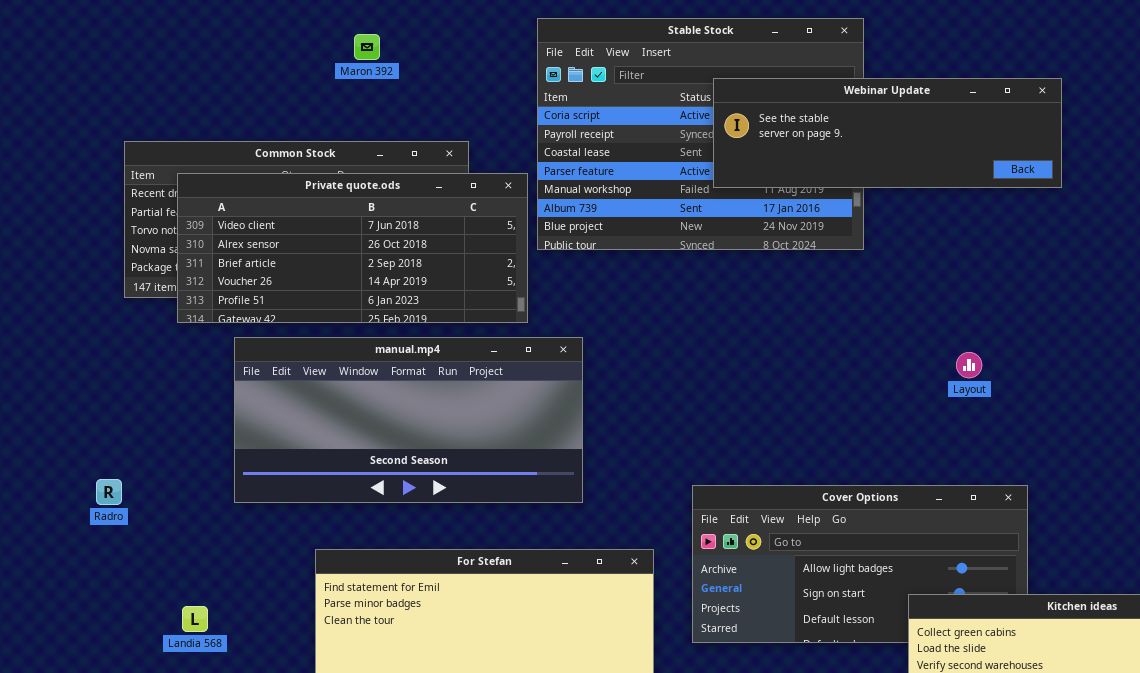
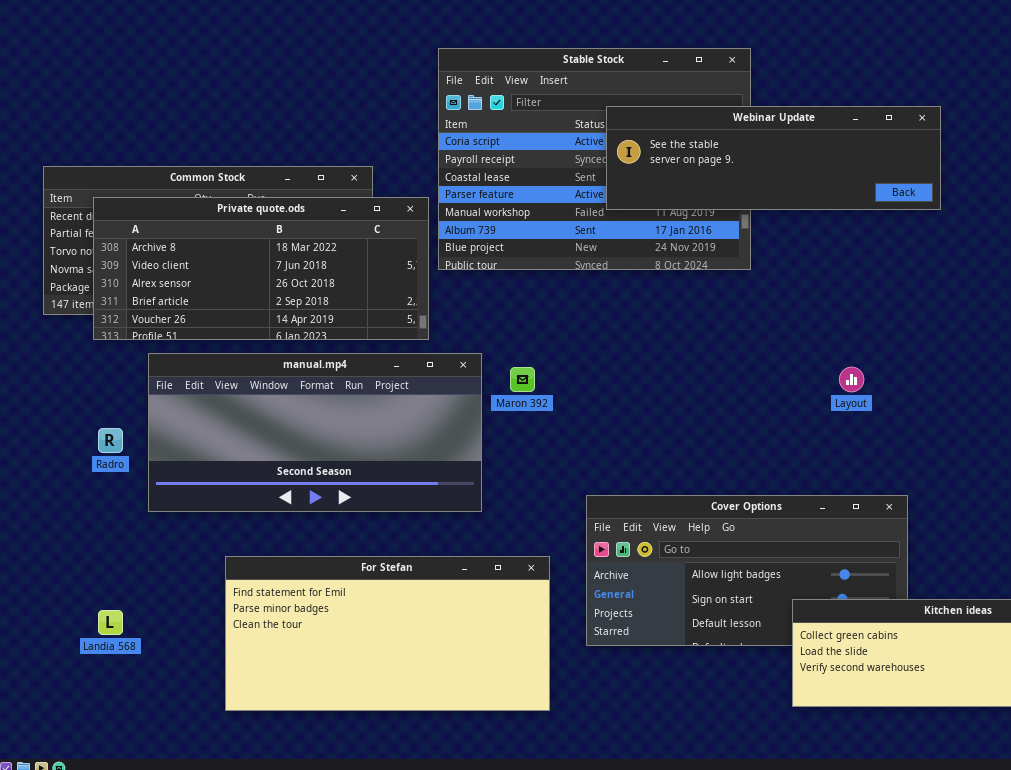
Maron 392: [354,34,380,60] -> [510,367,535,392], moved
Private quote.ods: [177,173,528,323] -> [93,197,429,340], scrolled up 1 row
Radro: [96,479,122,505] -> [98,428,123,453], moved

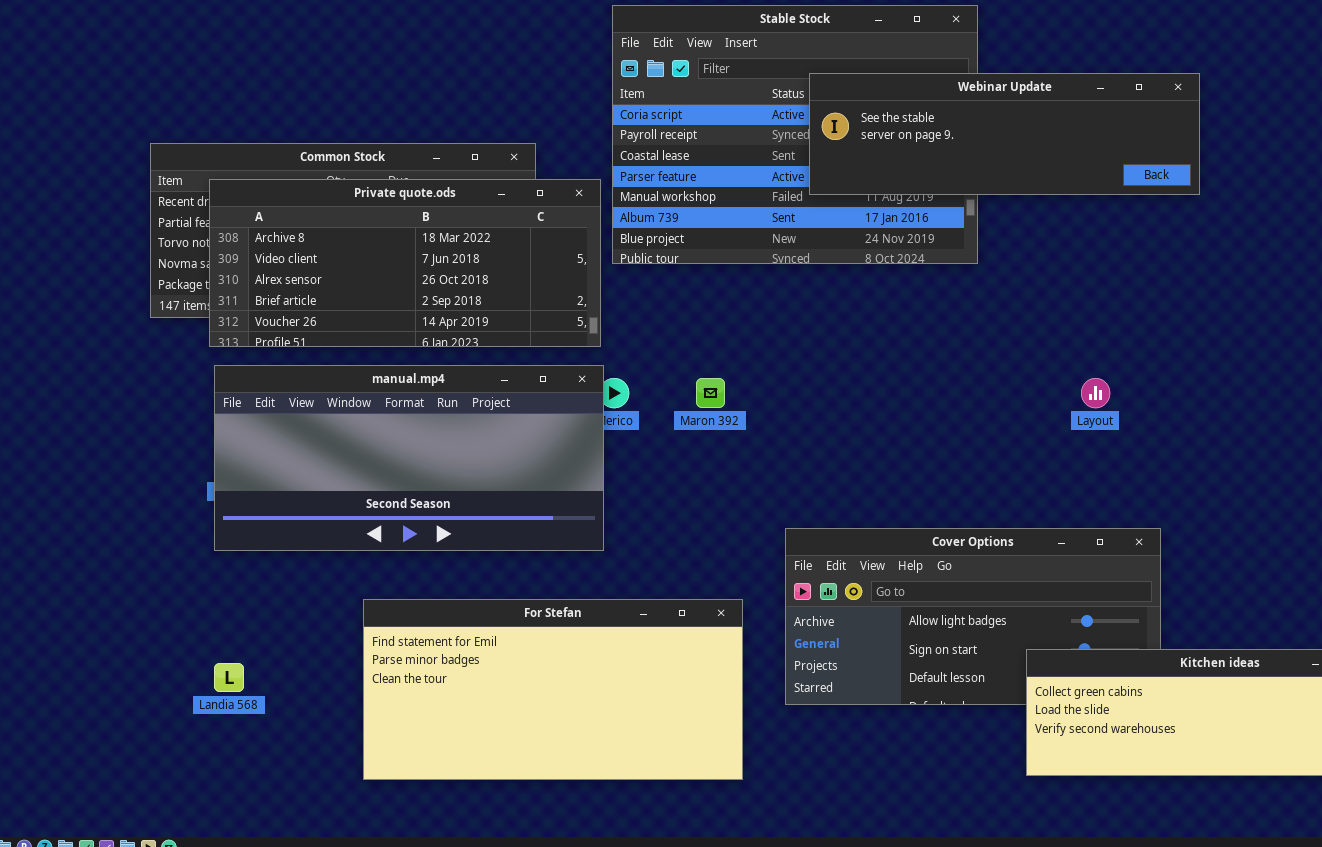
manual.mp4: [148,353,482,512] -> [214,365,604,551], moved

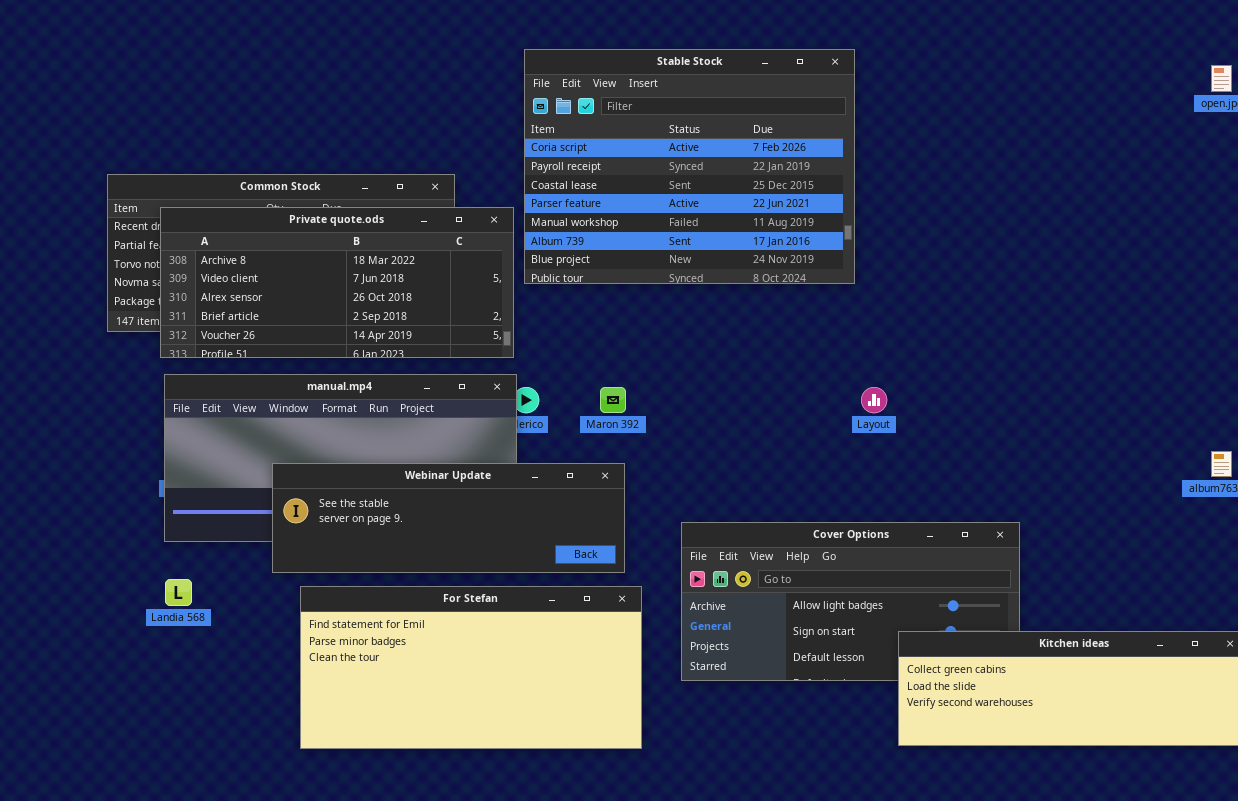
Webinar Update: [809,73,1200,195] -> [272,463,625,573], moved
Layout: [1081,378,1110,408] -> [861,387,887,413], moved
Landia 568: [214,663,244,692] -> [165,579,192,606], moved

